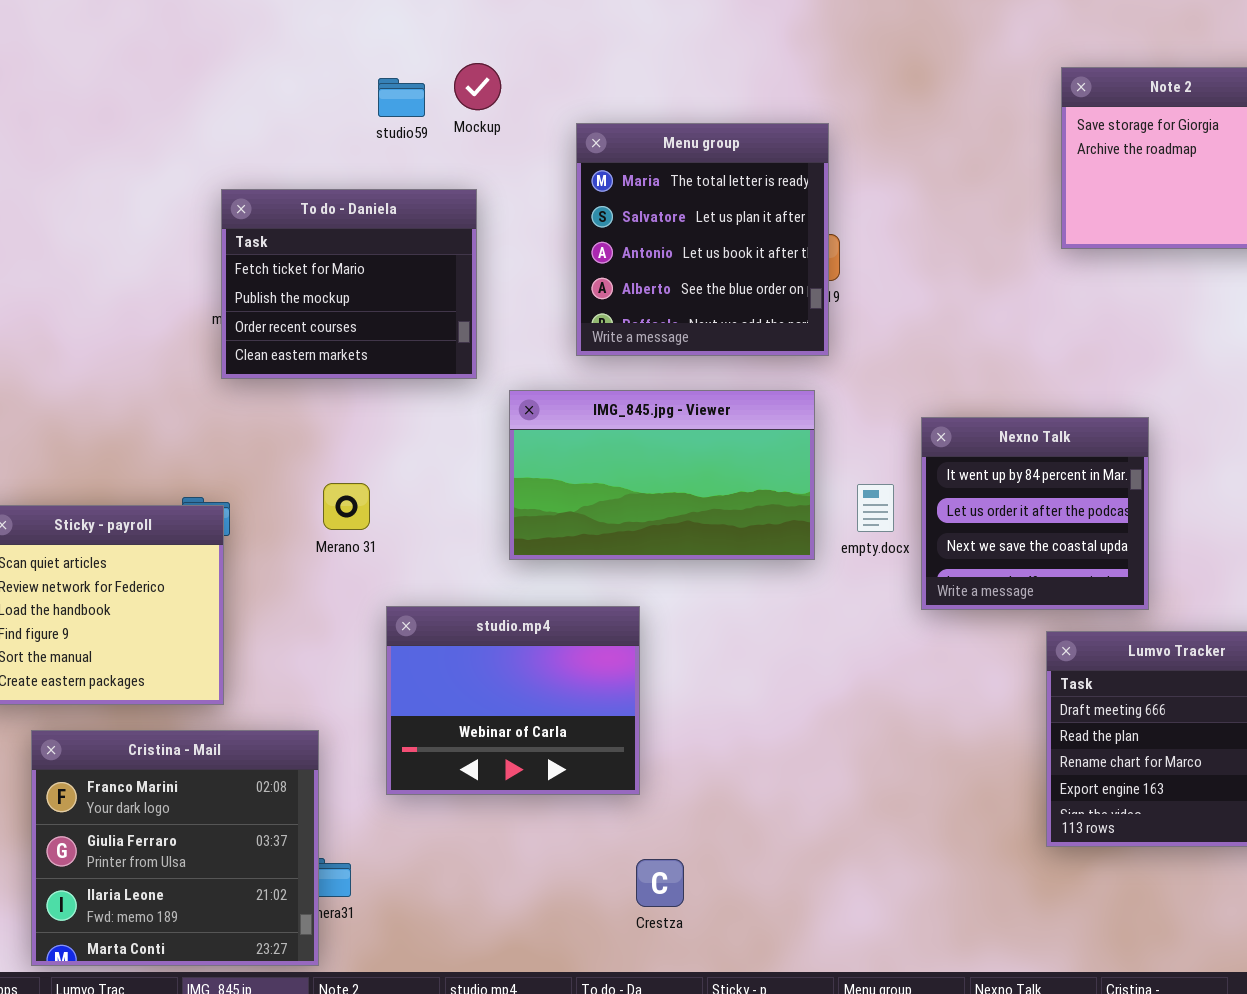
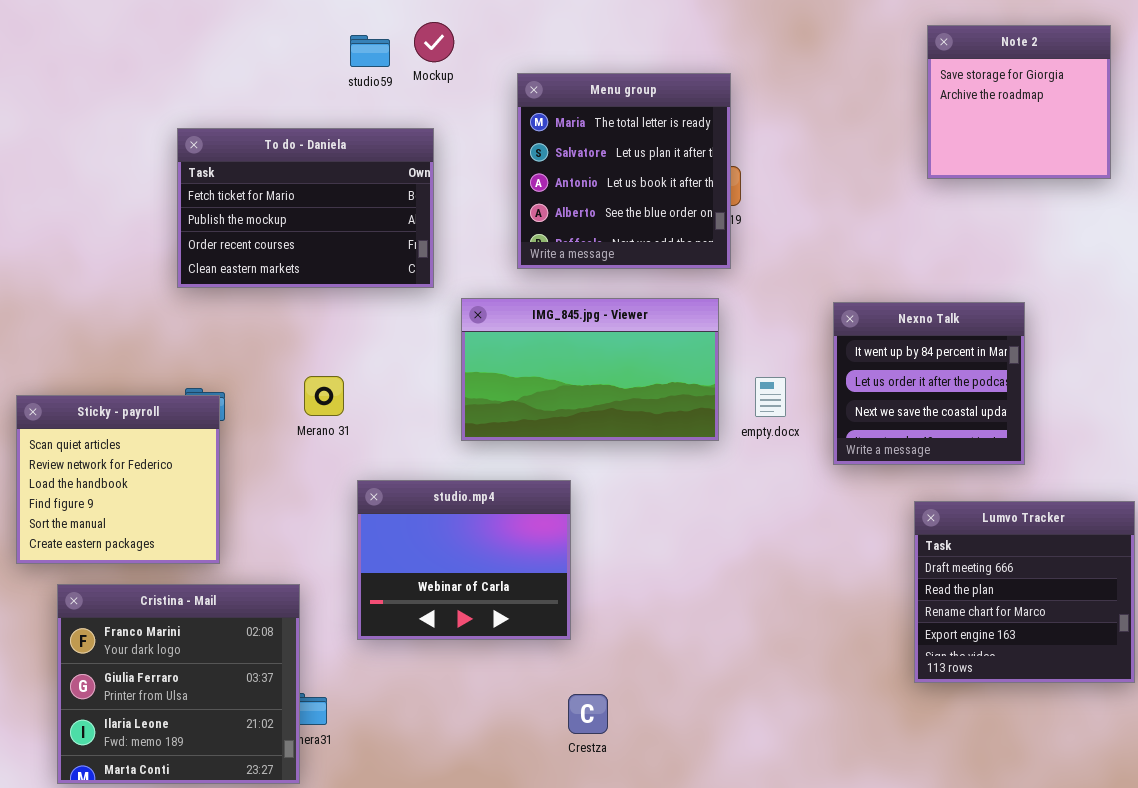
To do - Daniela: [221,189,477,379] -> [177,128,434,288], resized
Nexno Talk: [921,417,1149,610] -> [833,302,1025,465], moved

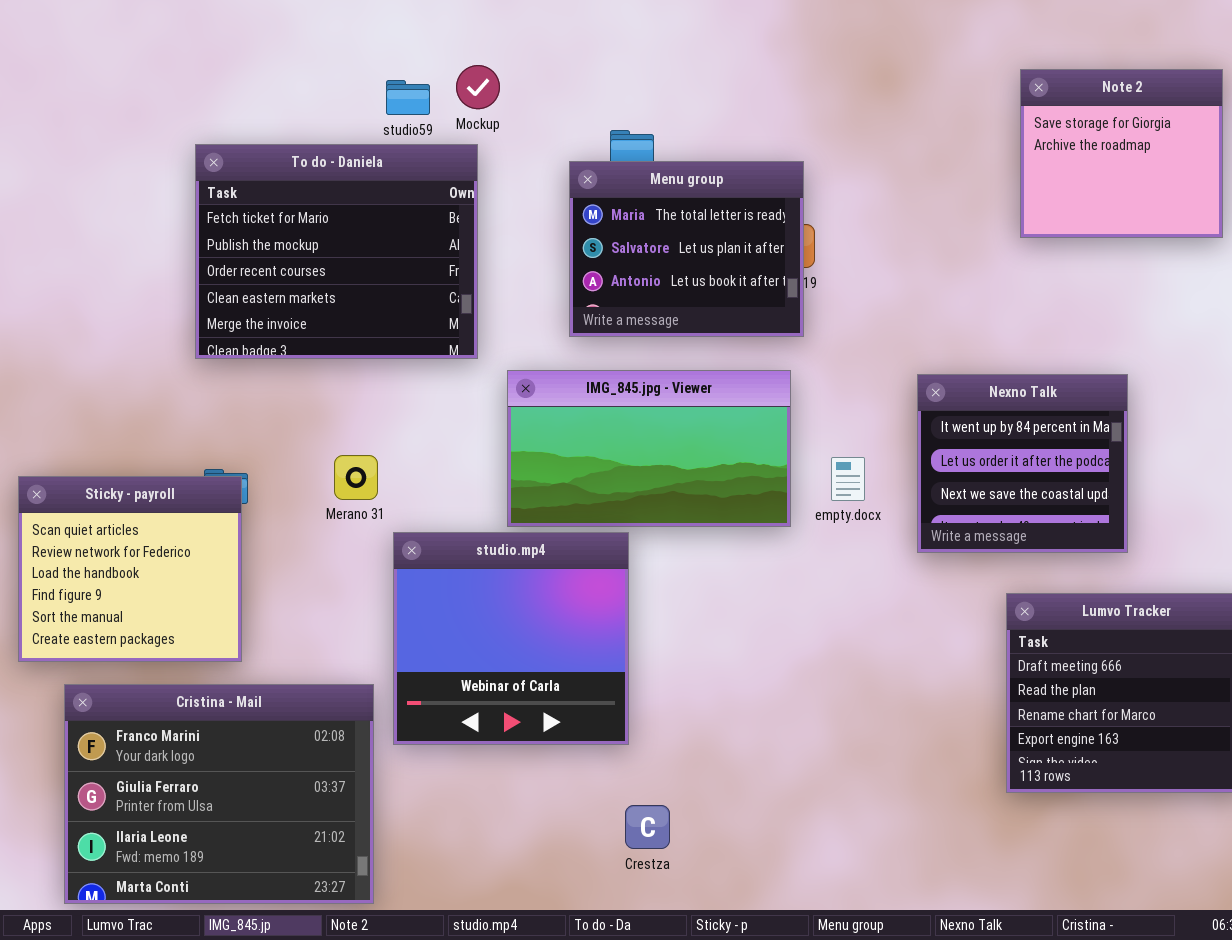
Menu group: [517,73,731,269] -> [569,161,804,337], resized
To do - Daniela: [177,128,434,288] -> [195,144,478,359], resized
studio.mp4: [357,480,571,640] -> [393,532,629,745], resized
Cristina - Mail: [57,584,300,784] -> [64,684,374,904], resized

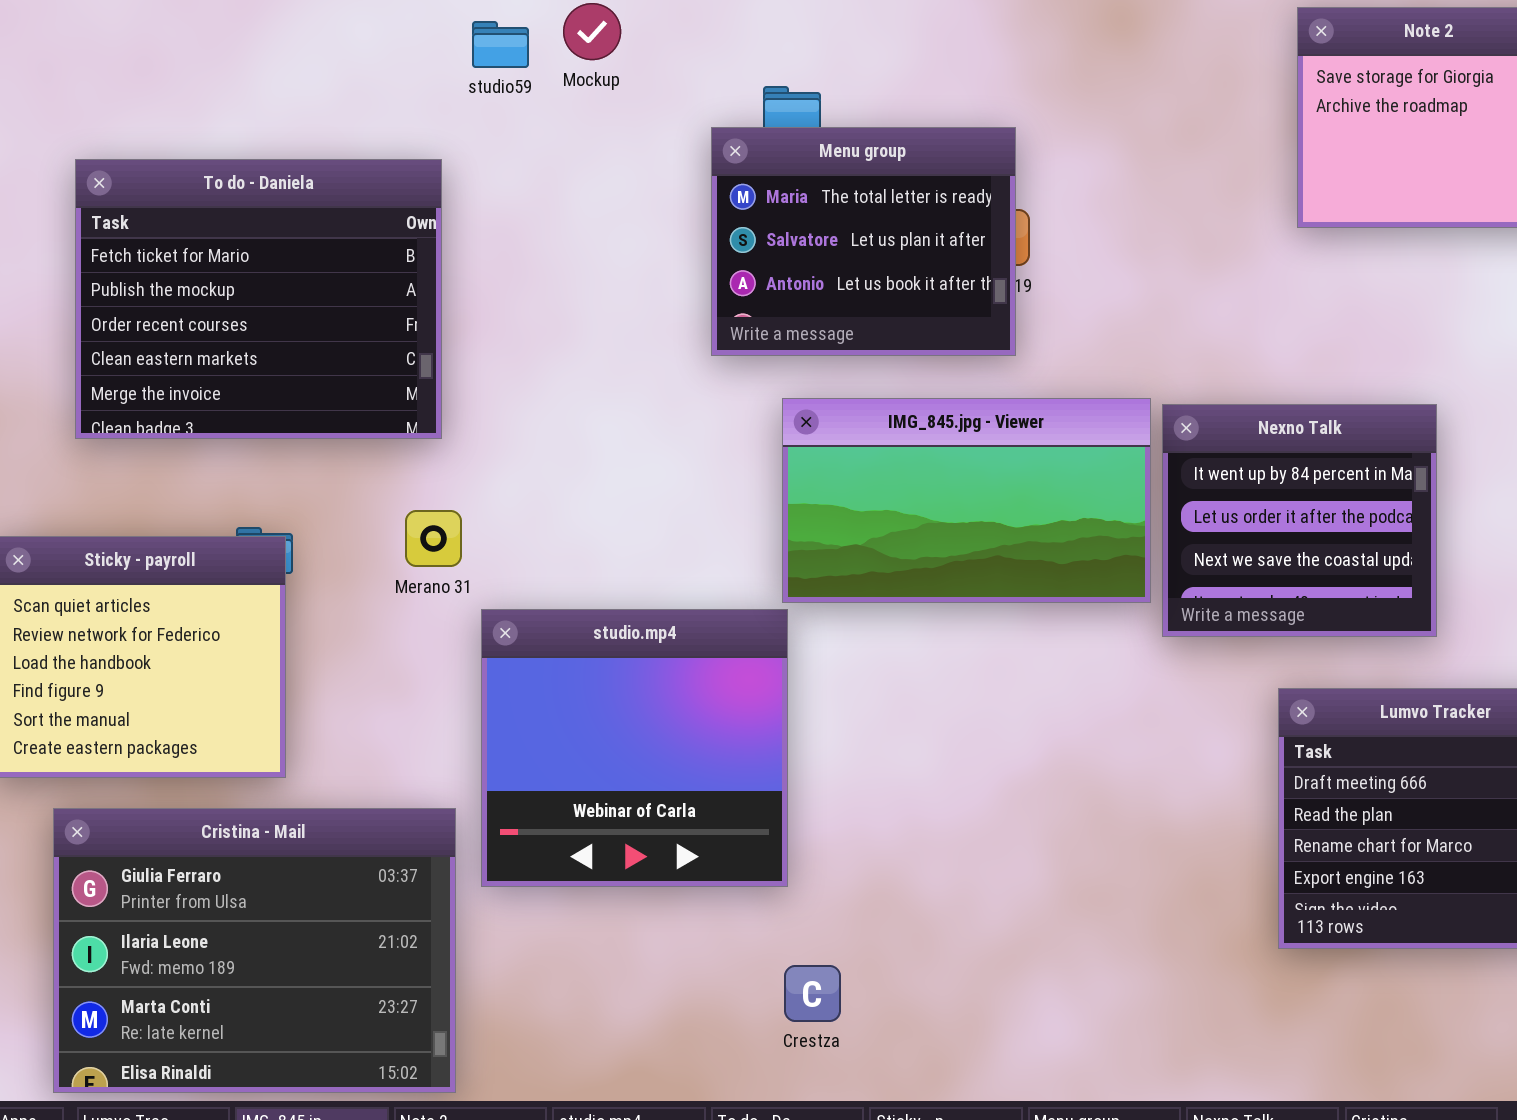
To do - Daniela: [195,144,478,359] -> [75,159,442,439], moved
IMG_845.jpg - Viewer: [507,370,791,527] -> [782,398,1151,603], moved
Cristina - Mail: [64,684,374,904] -> [53,808,456,1093], scrolled down 1 row

